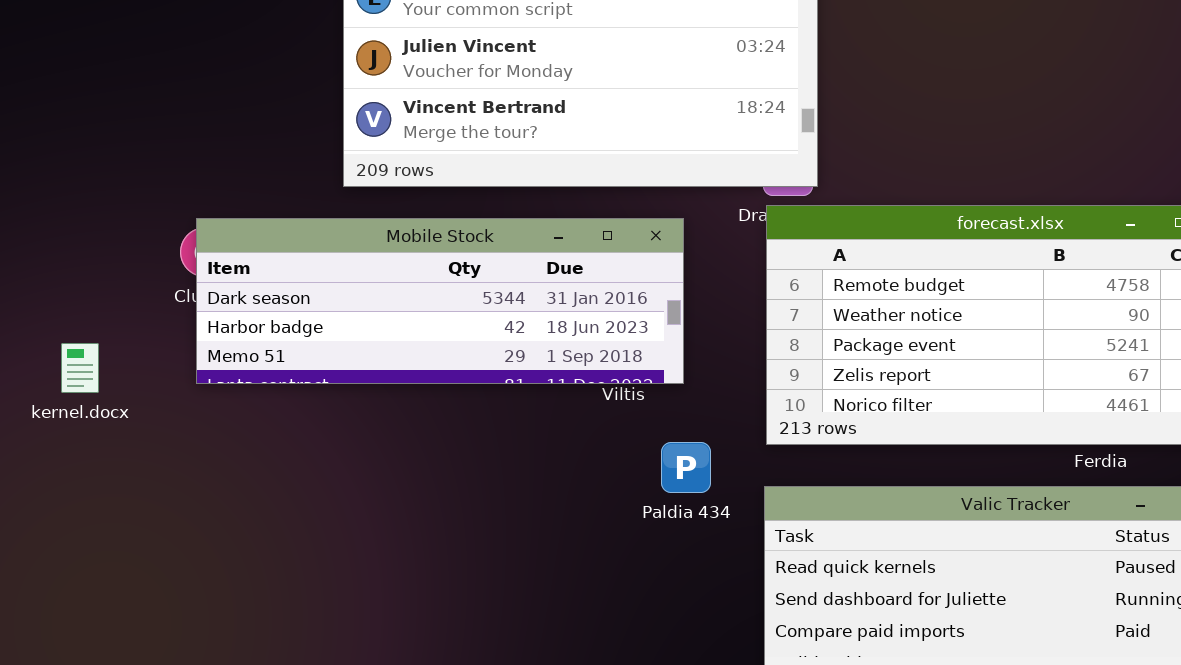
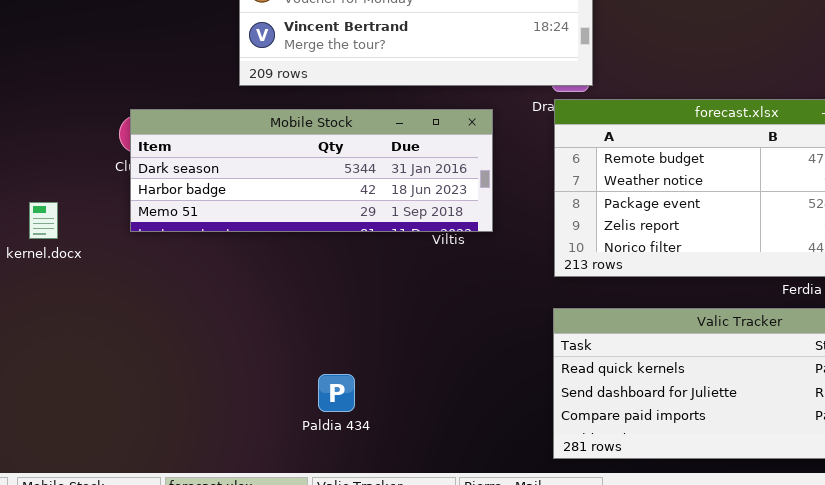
Paldia 434: [661,442,711,493] -> [318,374,355,412], moved

